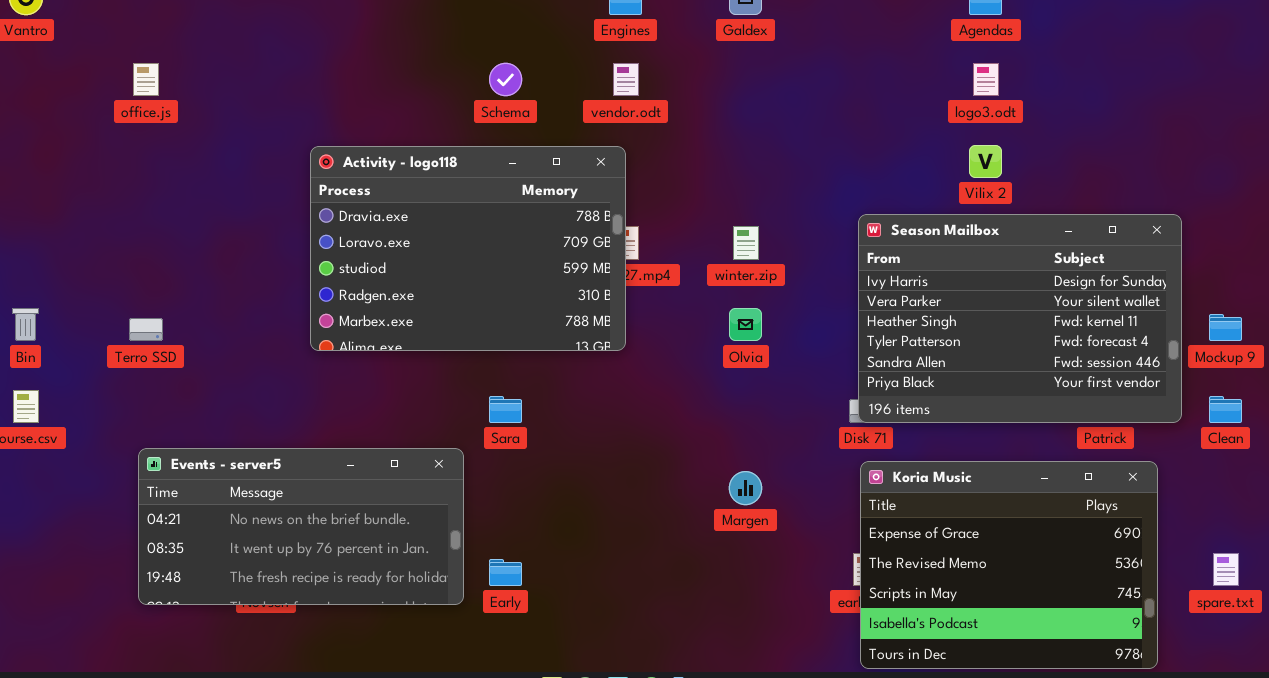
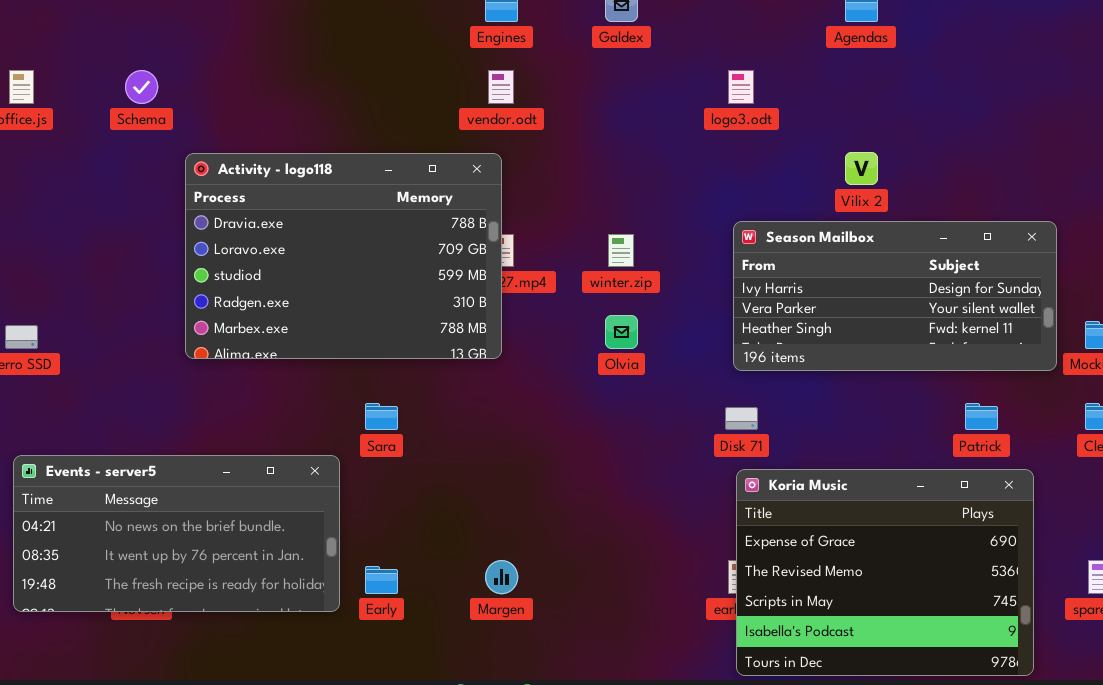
Schema: [489,63,522,96] -> [125,70,158,104], moved
logo3.odt: [973,63,999,96] -> [728,70,754,104], moved
Season Mailbox: [858,214,1182,423] -> [733,221,1057,371], resized
Margen: [729,471,762,505] -> [485,560,518,594], moved

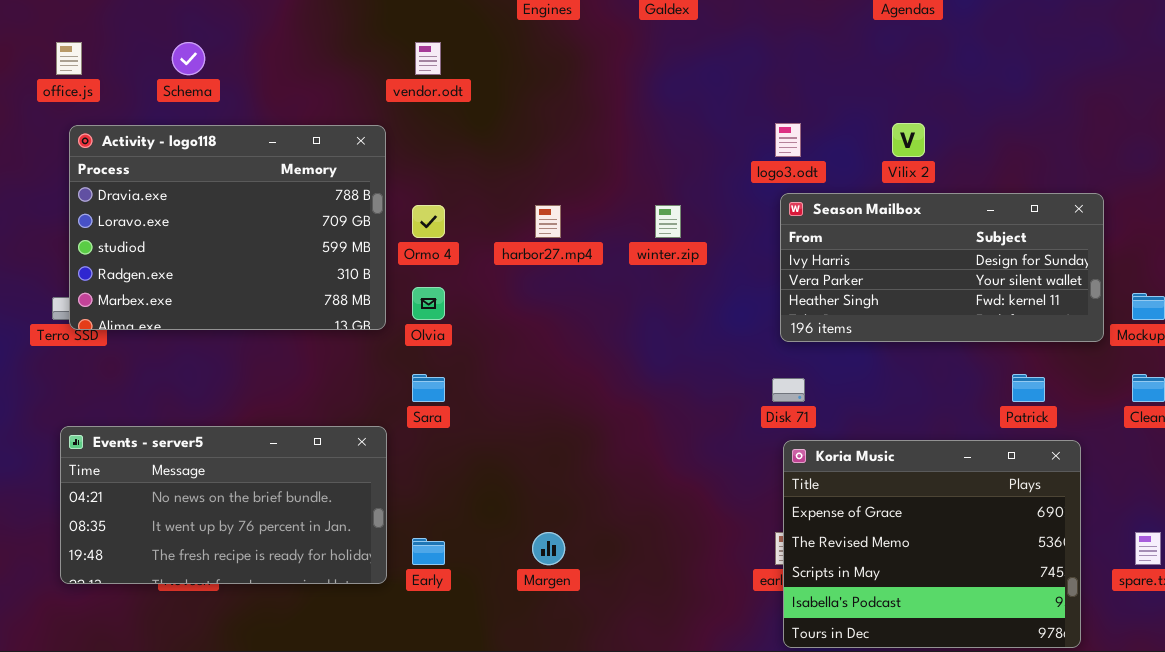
vendor.odt: [488,70,514,104] -> [415,42,441,75], moved
logo3.odt: [728,70,754,104] -> [775,123,801,157], moved
Activity - logo118: [185,153,502,359] -> [69,125,386,330], moved
Olvia: [605,315,638,349] -> [412,287,445,320], moved

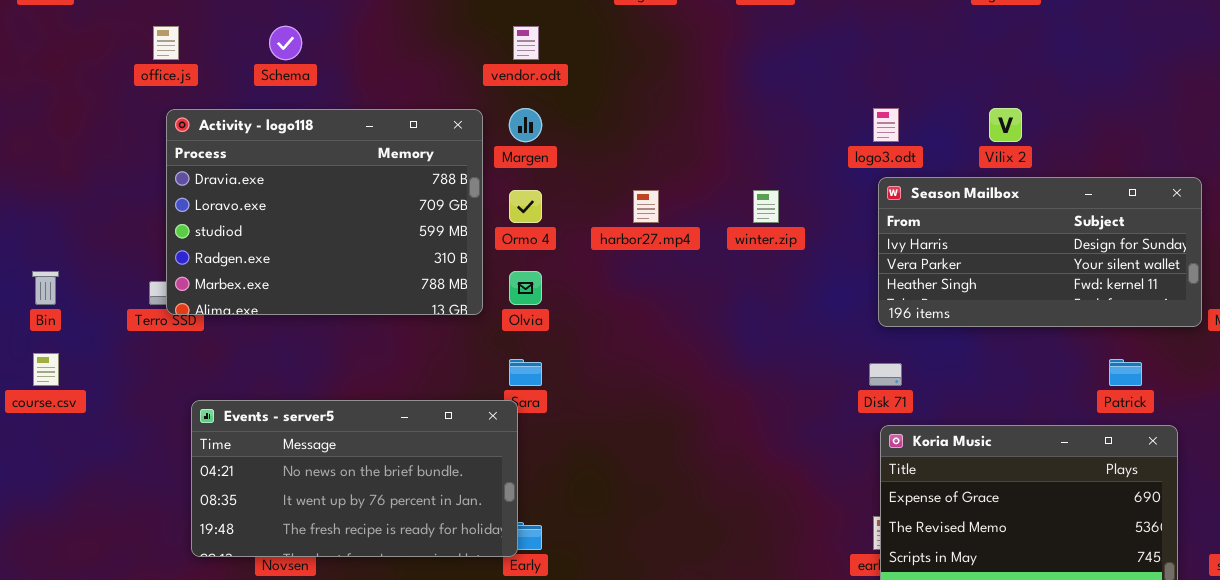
Events - server5: [60,426,387,584] -> [191,400,518,557], moved
Margen: [532,532,565,565] -> [509,108,542,142], moved

